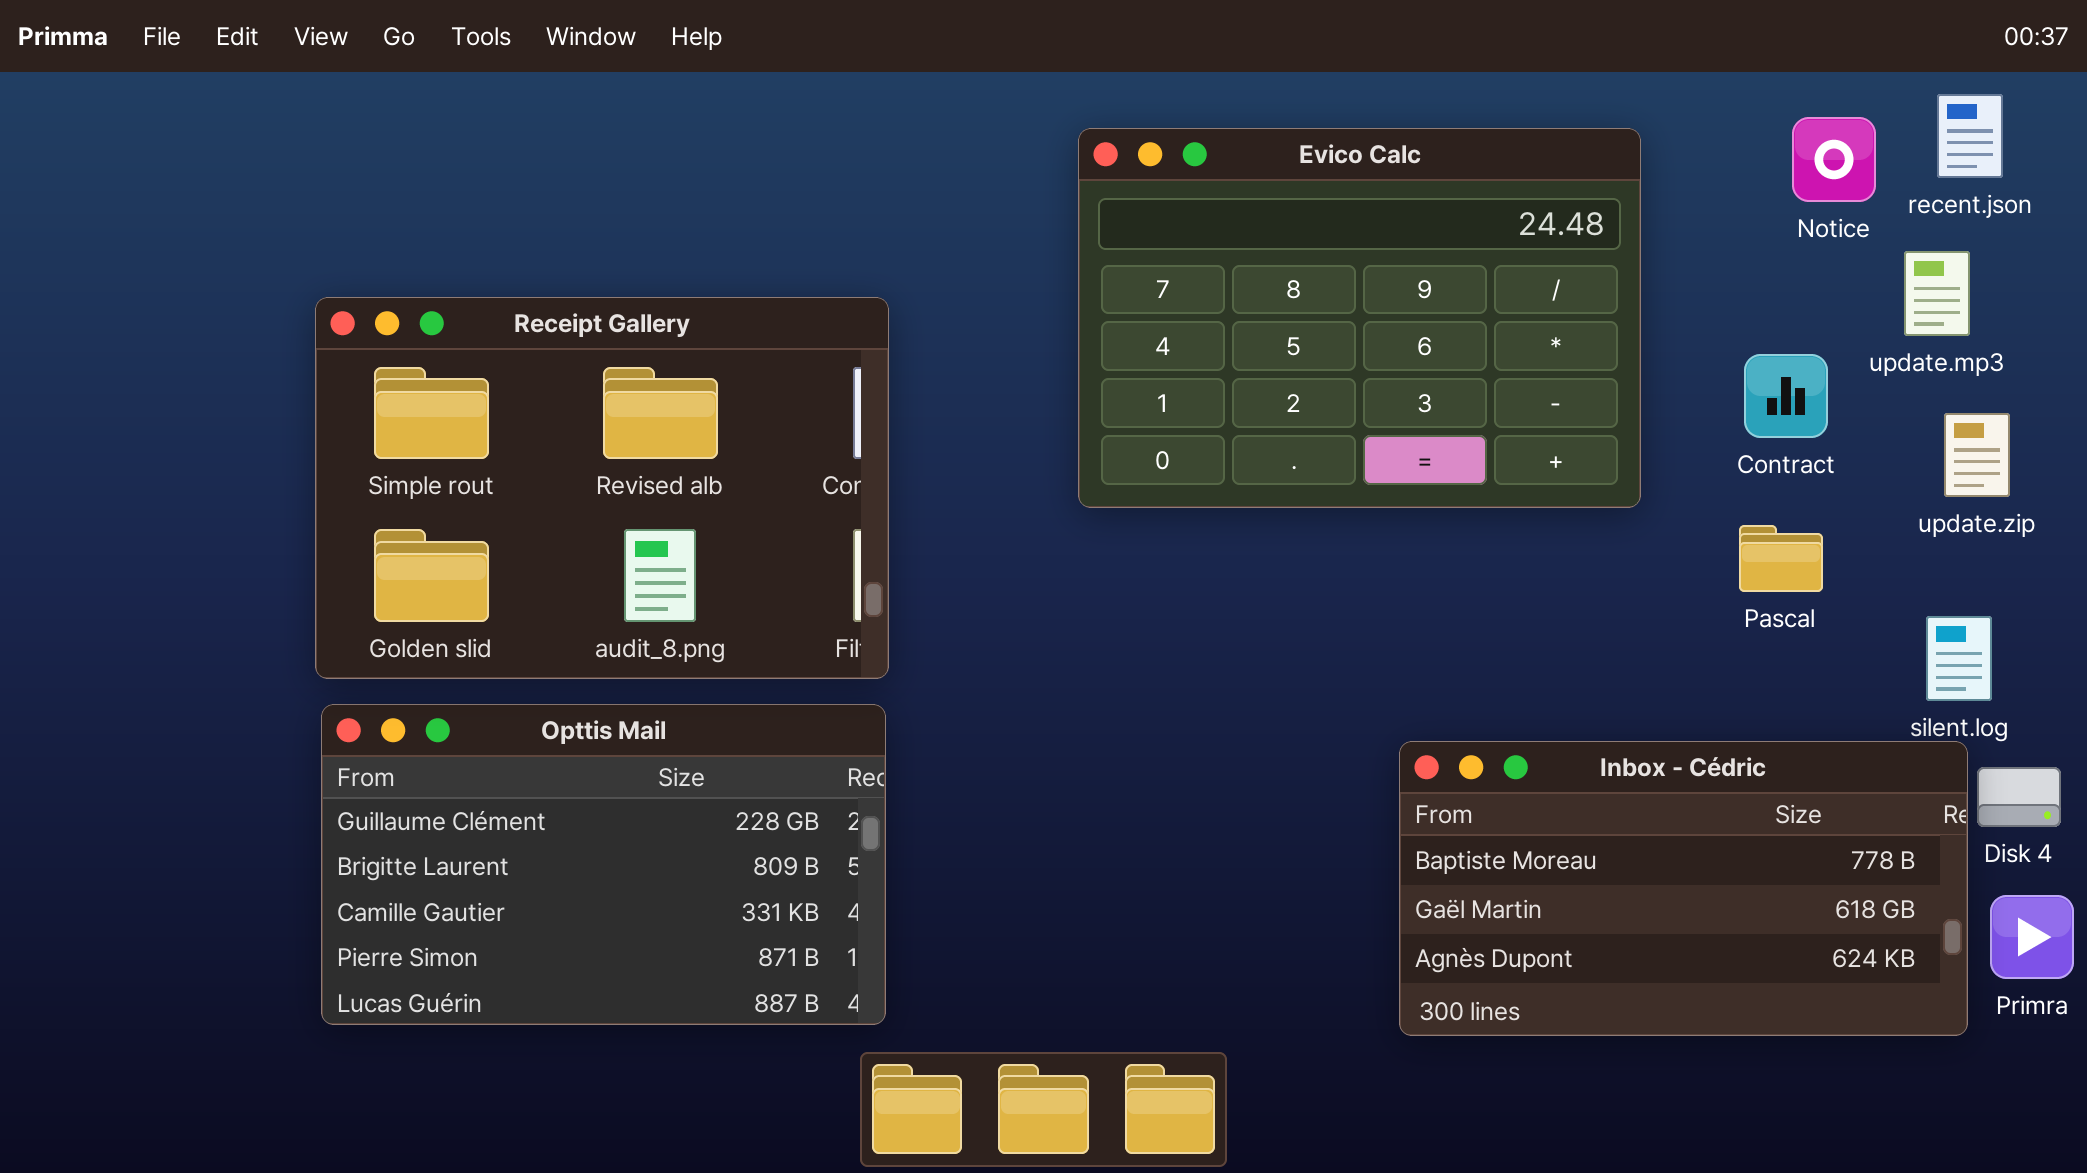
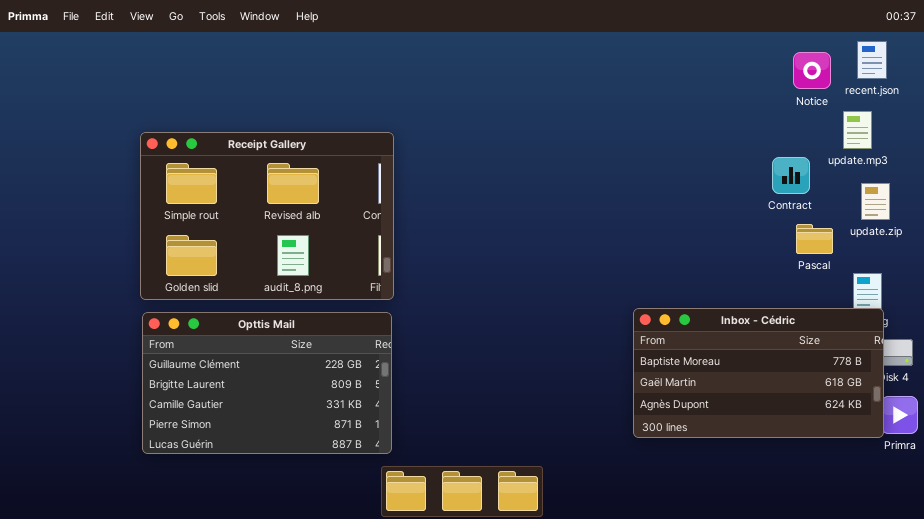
Evico Calc: [1078,128,1641,508] -> none, closed
Pascal: [1739,525,1823,592] -> [796,224,833,254], moved
Inbox - Cédric: [1399,741,1968,1036] -> [633,308,884,438], moved

